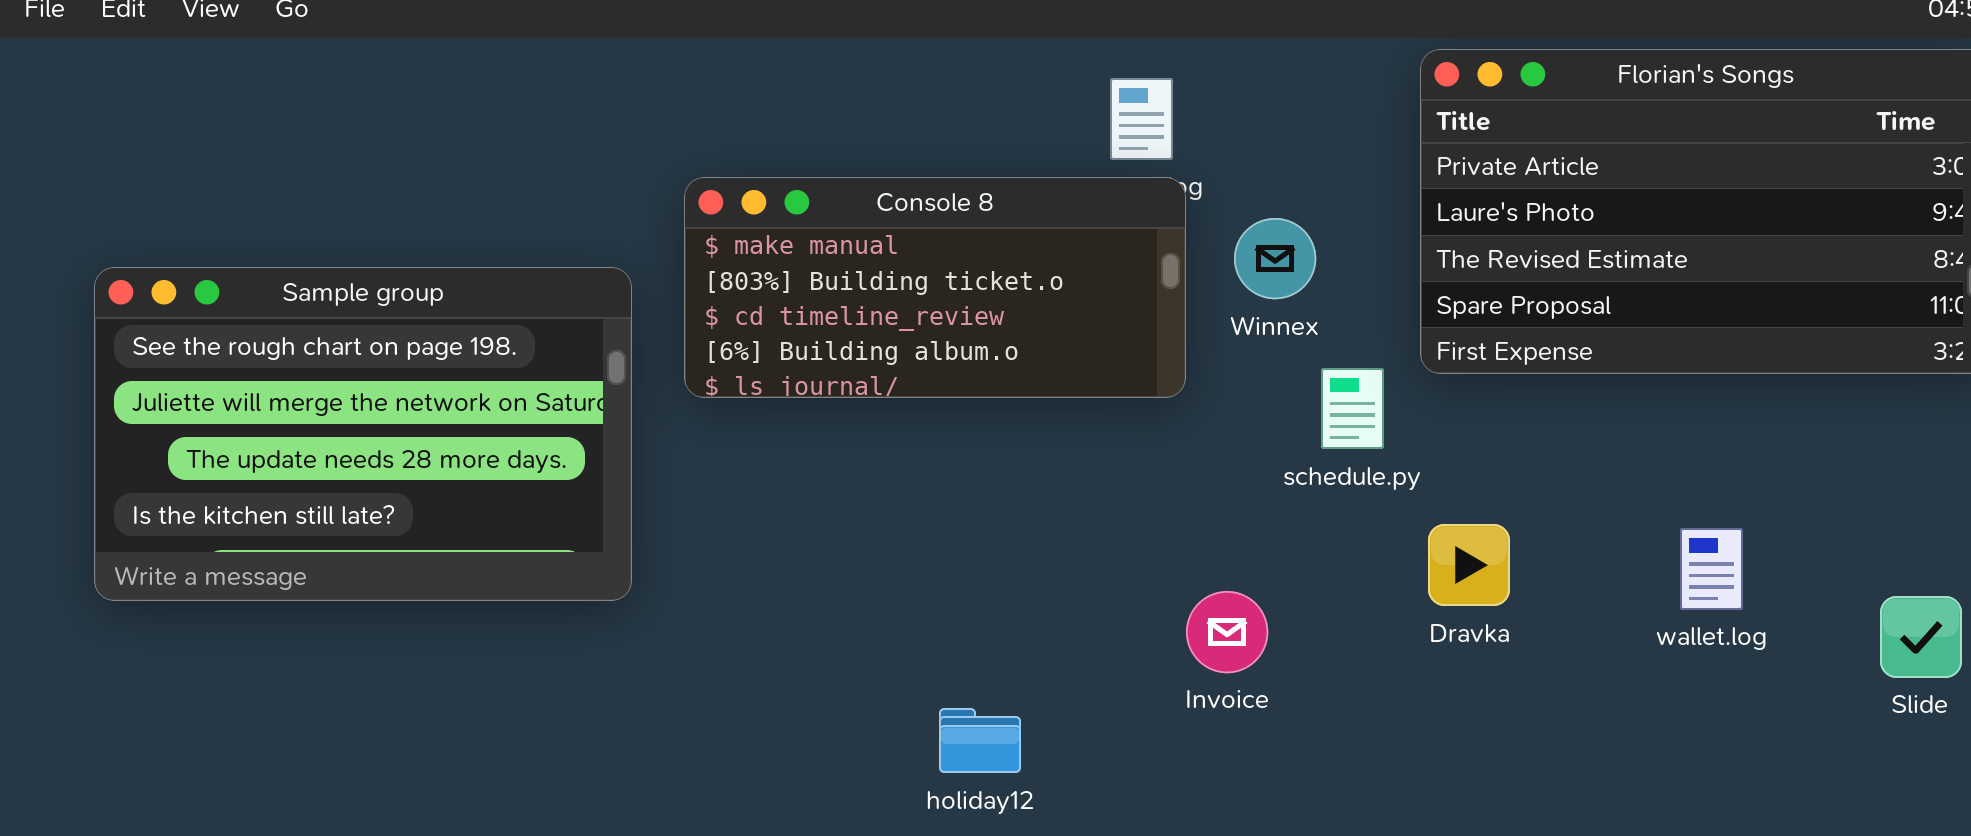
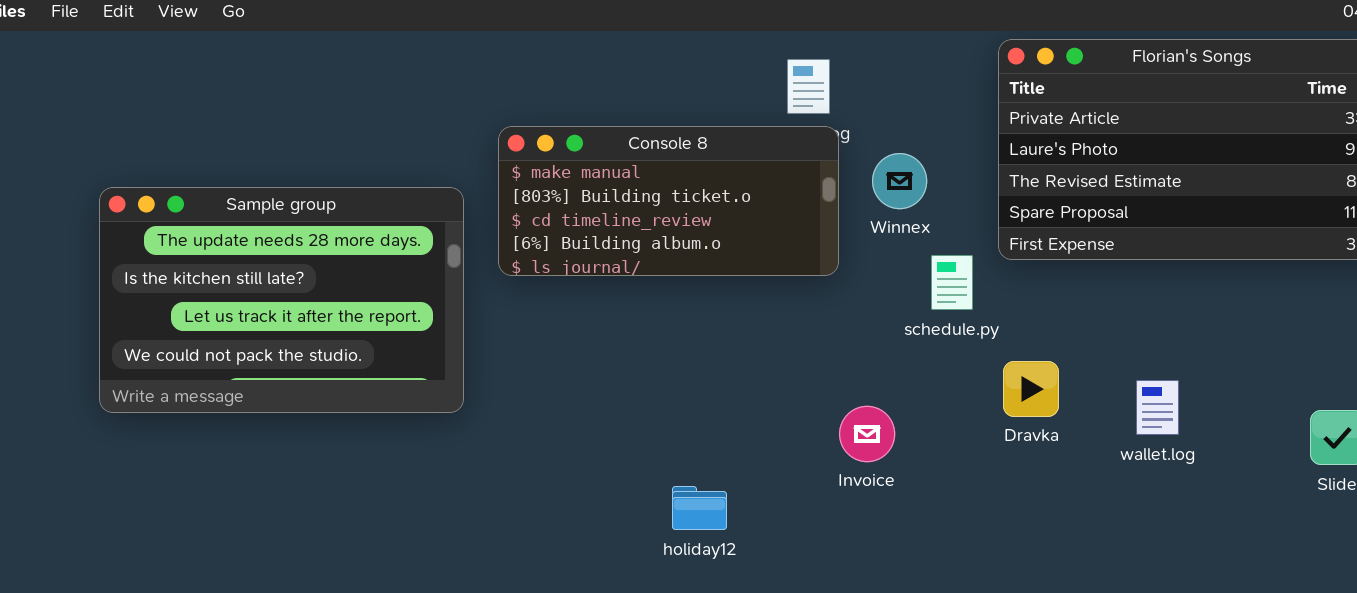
Sample group: [94,267,632,601] -> [99,187,464,413], scrolled down 2 rows
wallet.log: [1680,528,1743,610] -> [1136,380,1179,435], moved

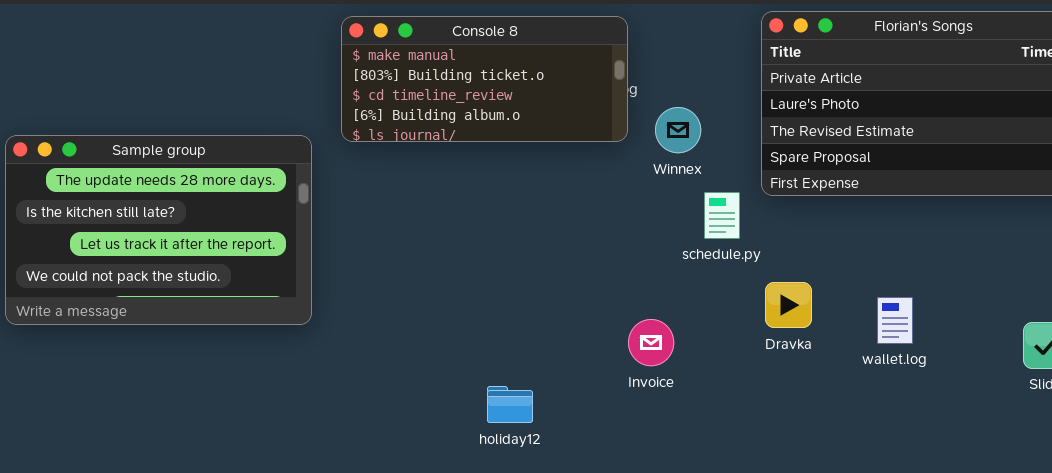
Console 8: [498,126,839,276] -> [341,16,628,142], moved

